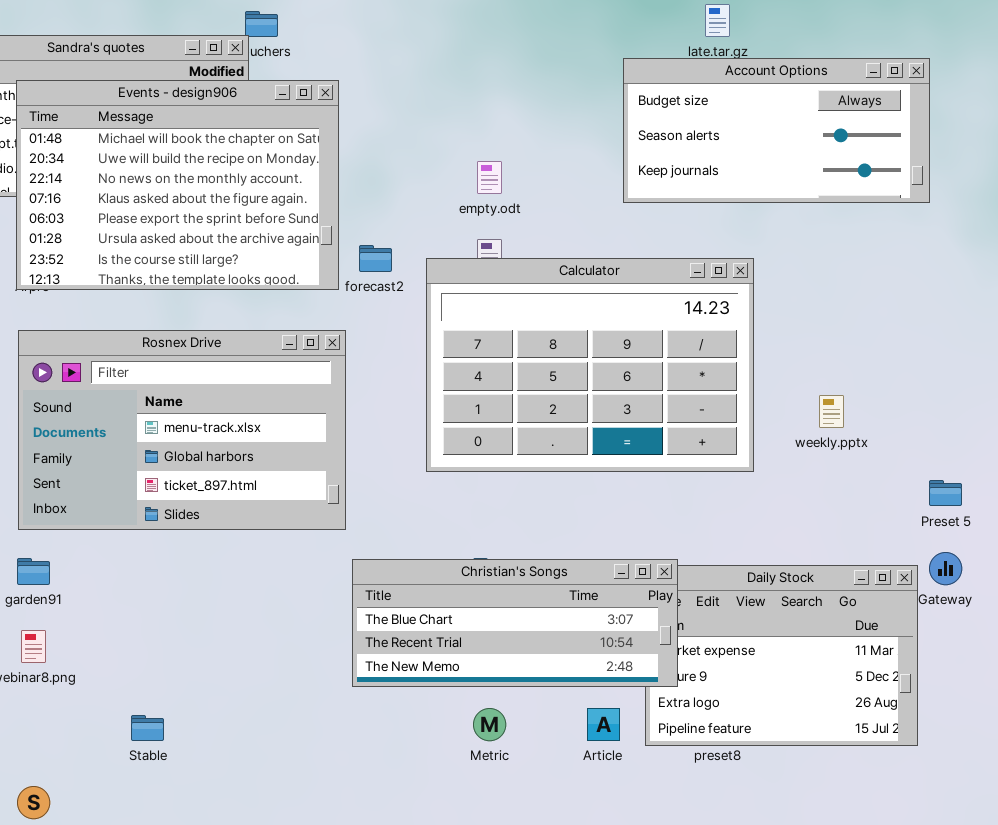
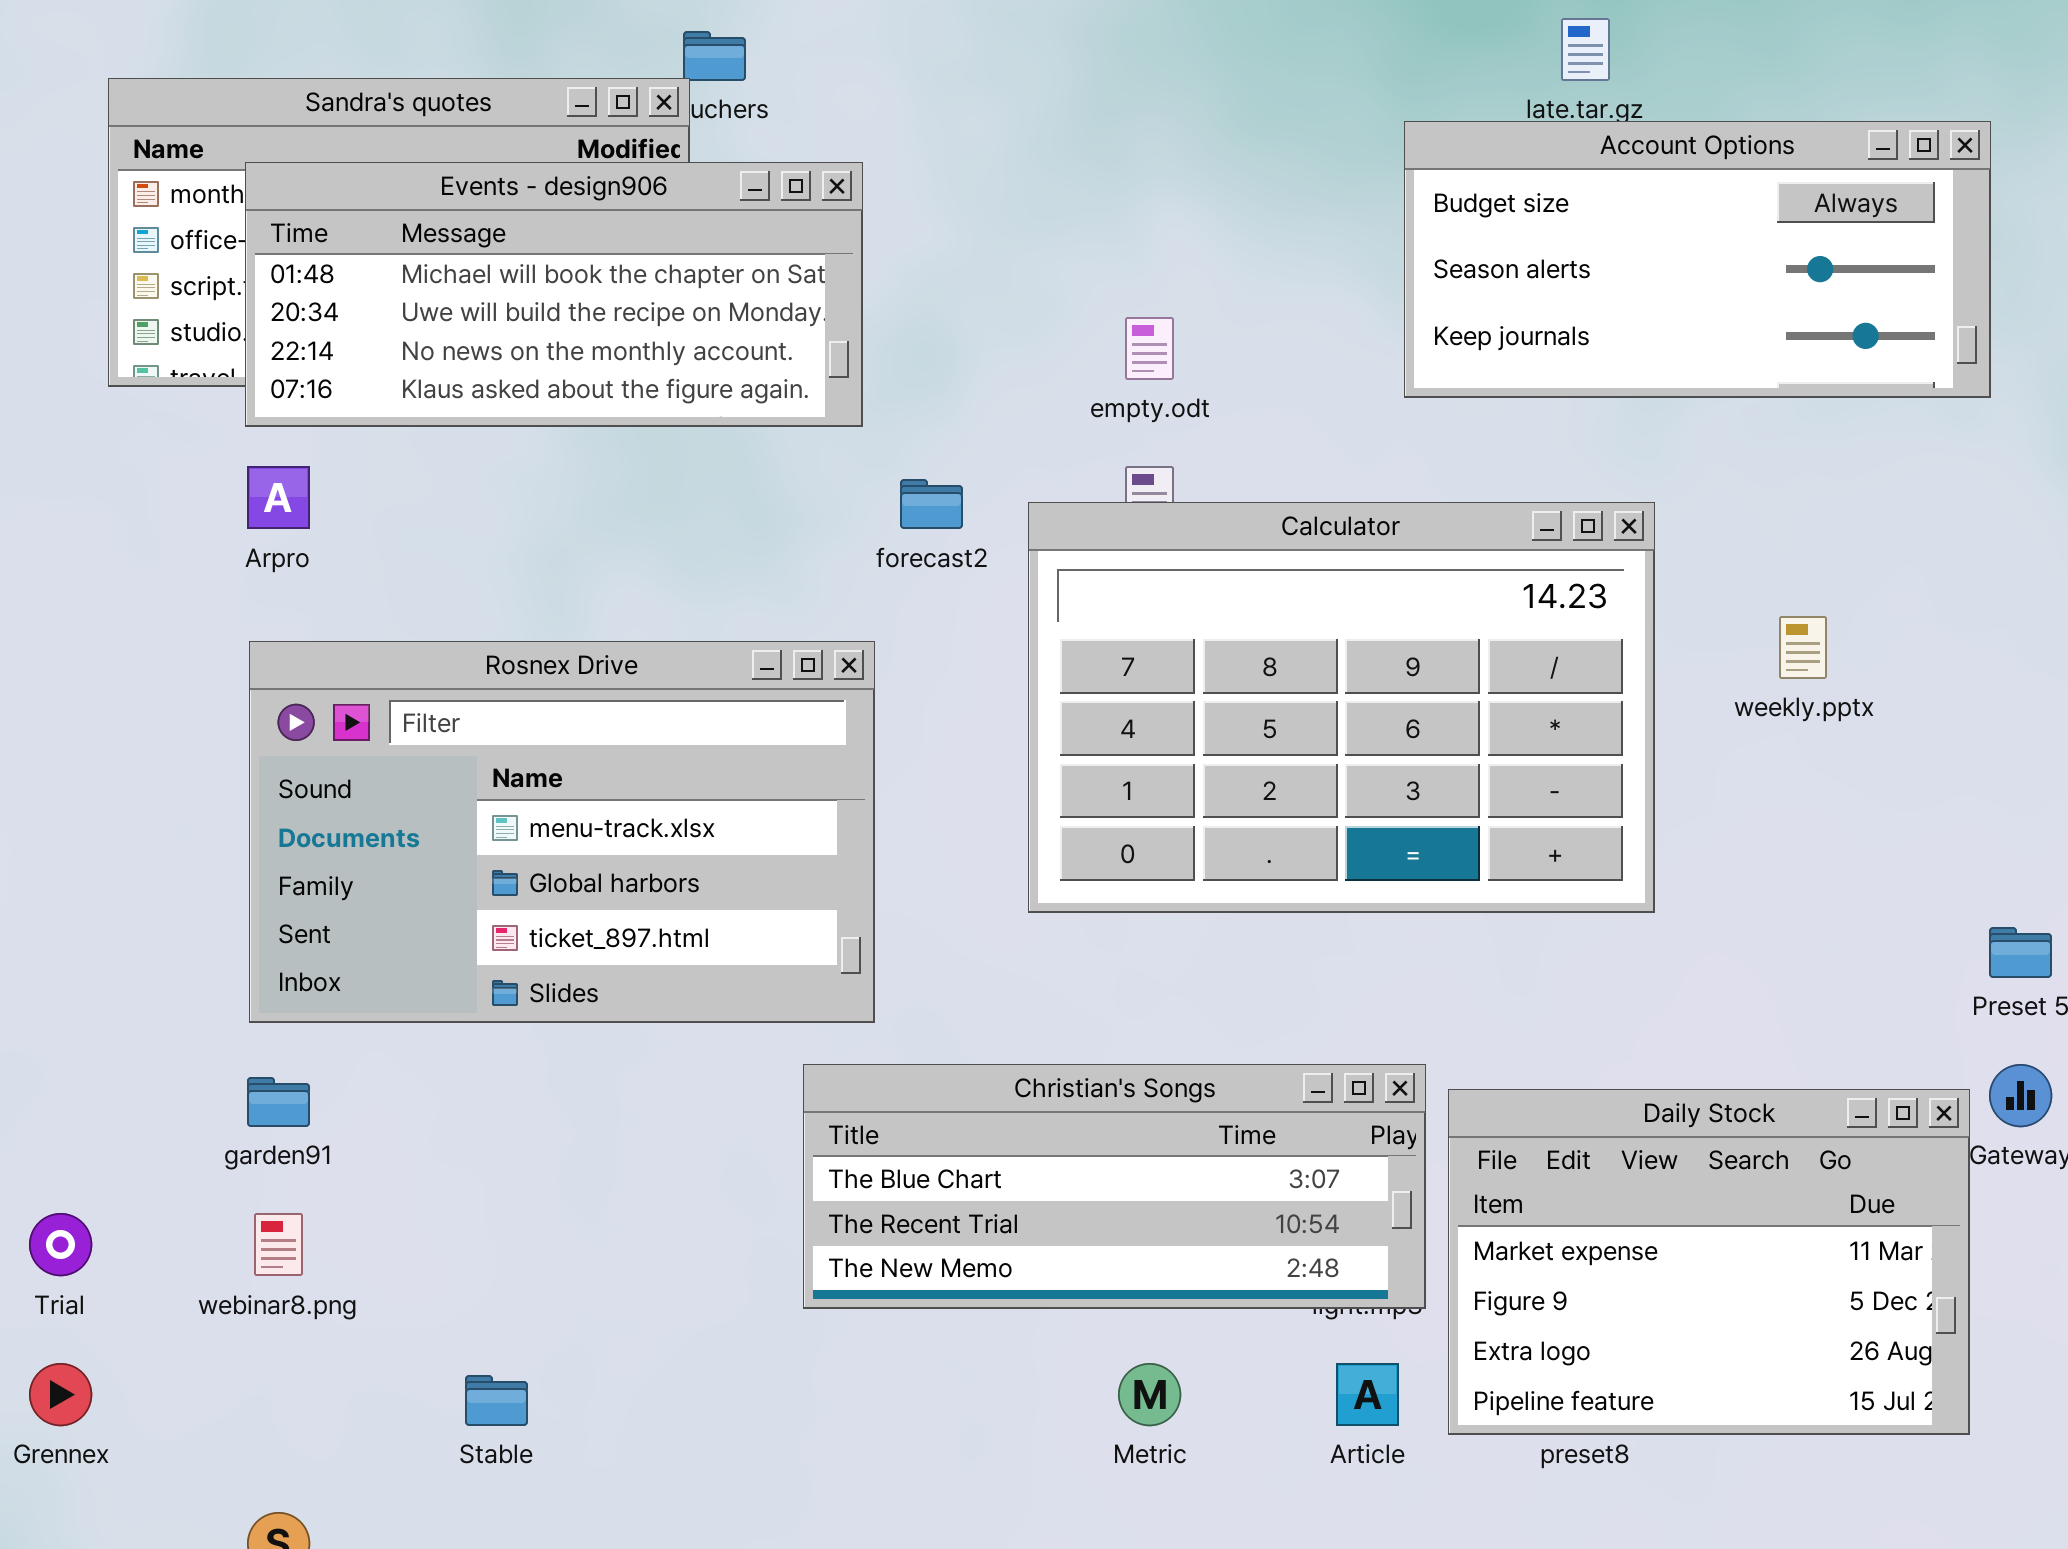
Events - design906: [16,80,339,290] -> [245,162,863,427], resized
weekly.pptx: [819,395,844,428] -> [1779,616,1827,679], moved
Christian's Songs: [352,559,678,687] -> [803,1064,1426,1309], moved

